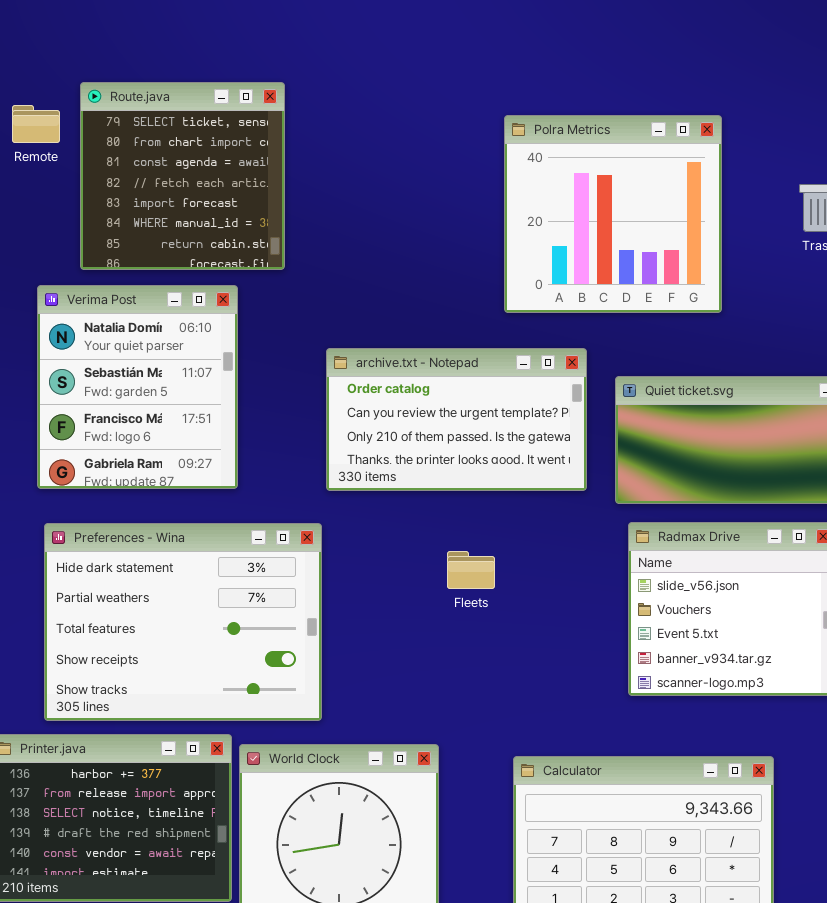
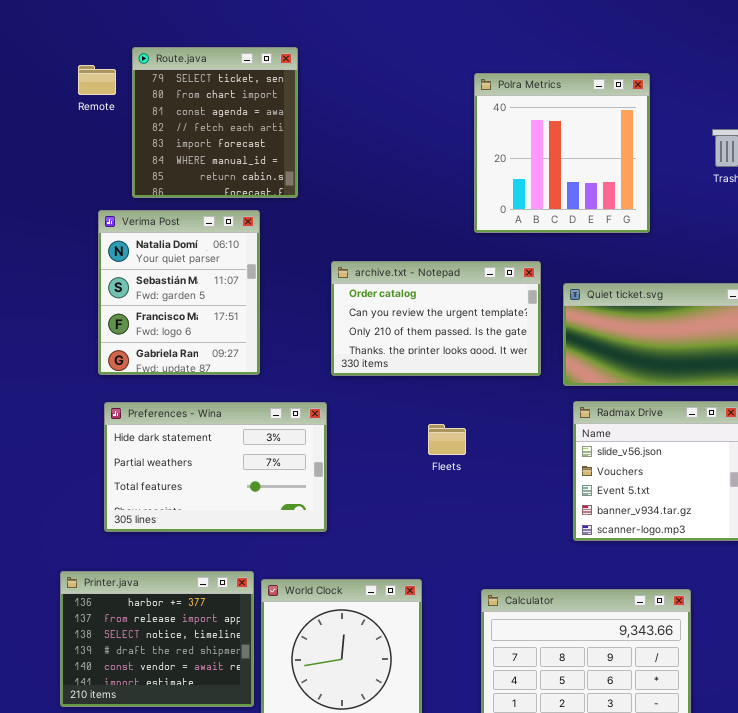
Preferences - Wina: [44,523,322,721] -> [104,402,327,532], resized

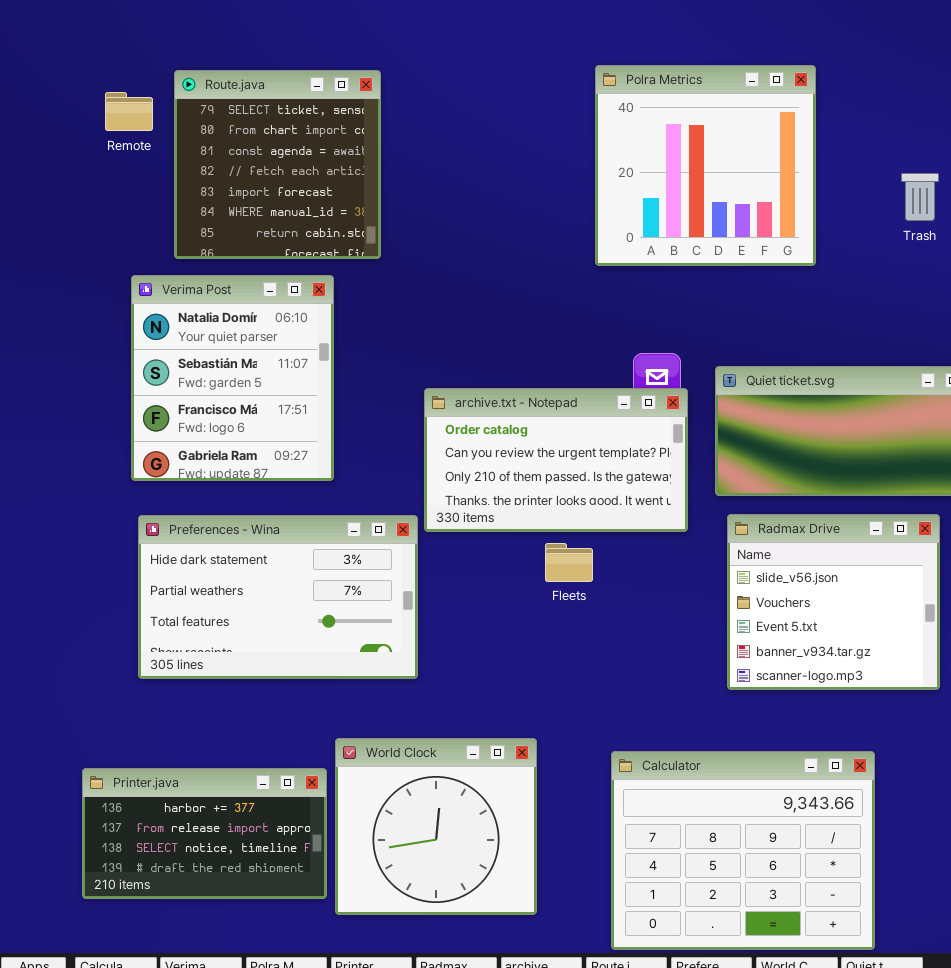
Polra Metrics: [474,73,650,233] -> [595,65,816,266], moved
archive.txt - Notepad: [331,261,541,376] -> [424,388,688,532], moved
Printer.java: [60,571,254,707] -> [82,768,327,899], resized

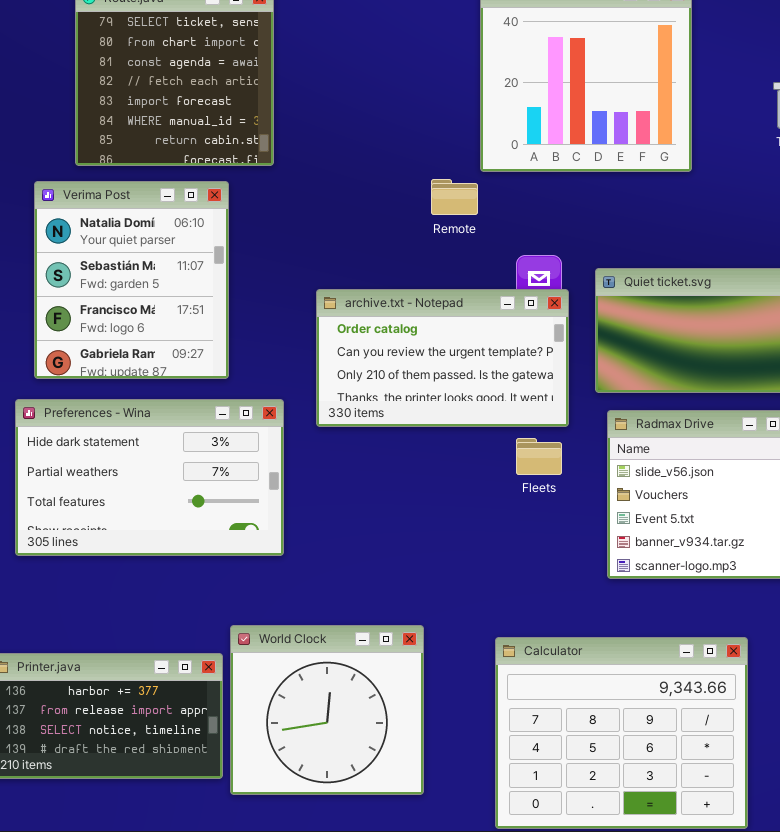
Remote: [105,92,153,131] -> [431,179,478,215], moved
Preferences - Wina: [138,515,418,679] -> [15,399,284,556], moved
Fleets: [545,543,593,582] -> [516,438,562,475], moved

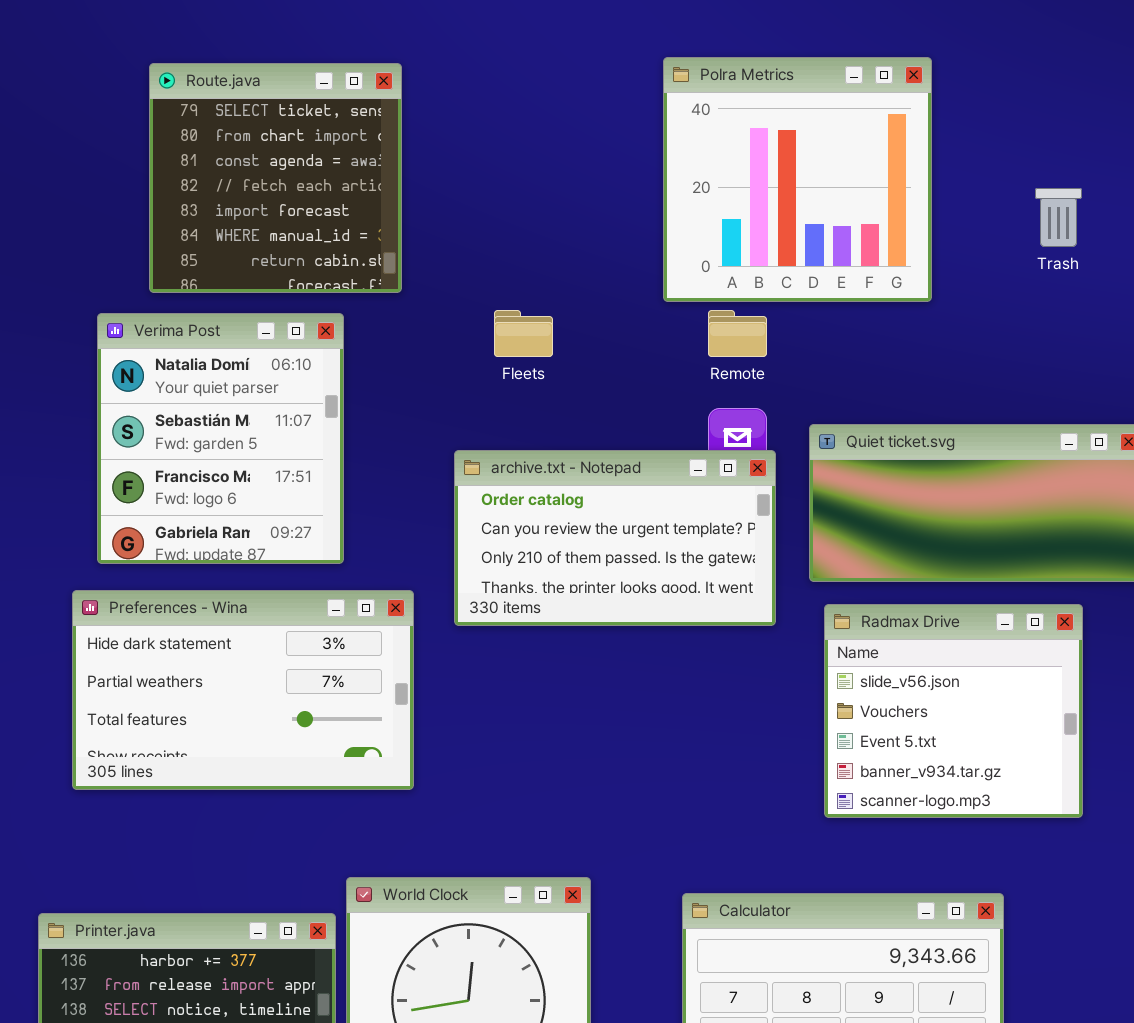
Remote: [431,179,478,215] -> [708,310,767,357], moved
Fleets: [516,438,562,475] -> [494,310,553,357], moved

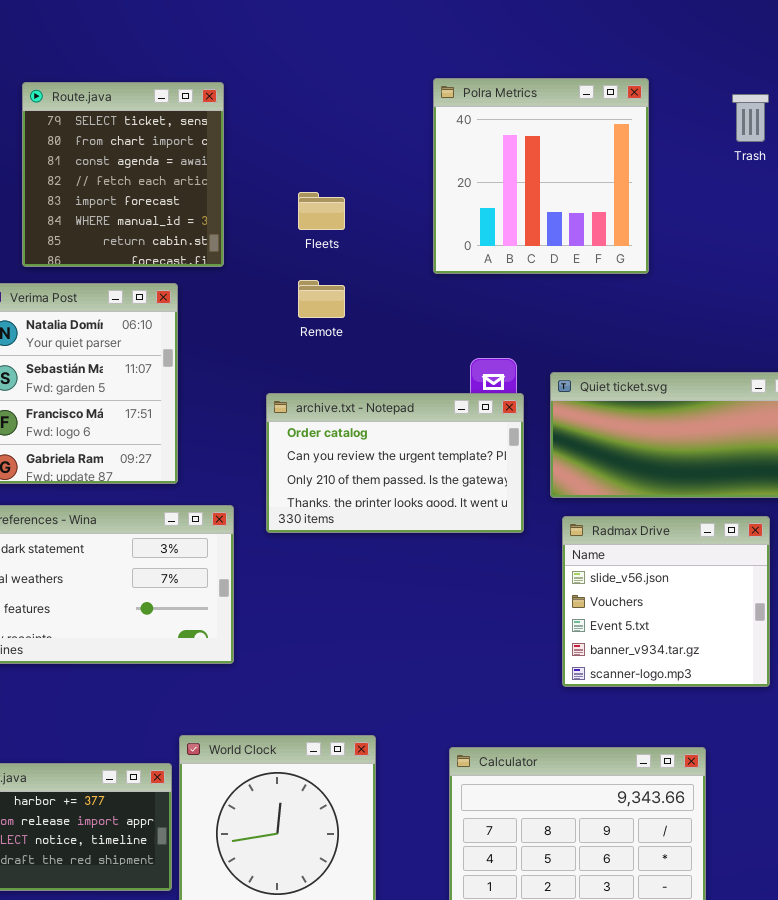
Trash: [1035,188,1082,247] -> [732,94,769,142], moved
Fleets: [494,310,553,357] -> [298,192,345,230], moved
Remote: [708,310,767,357] -> [298,280,345,318], moved

